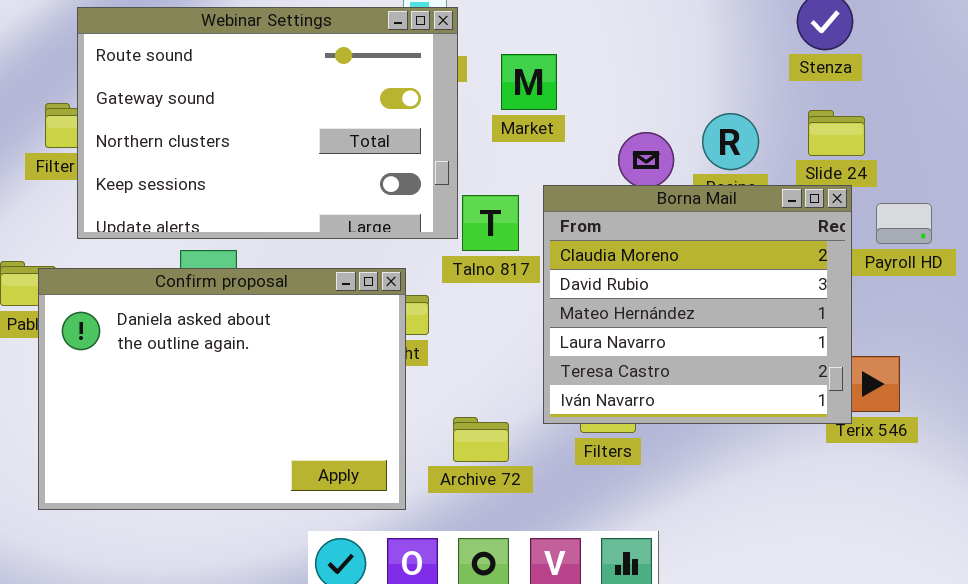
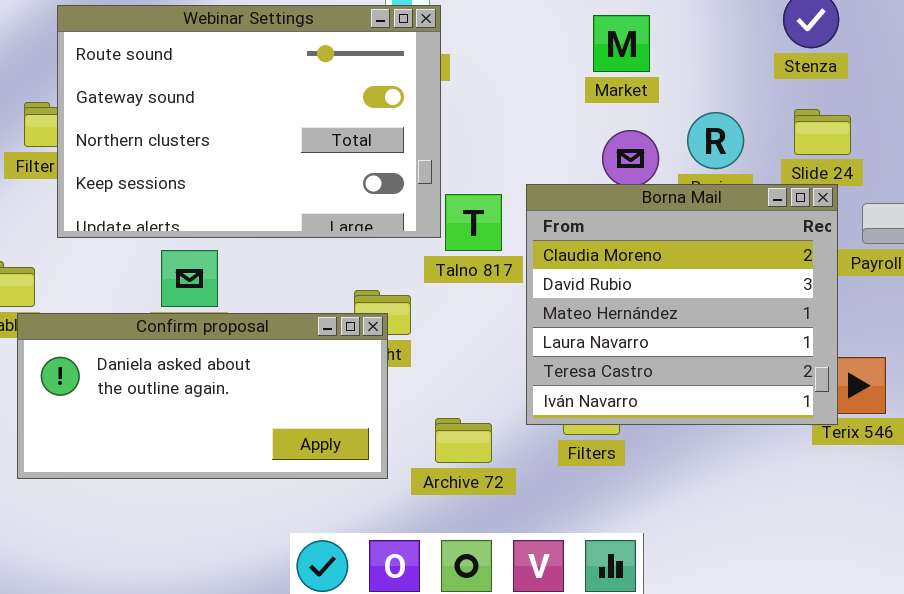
Market: [501,54,557,110] -> [593,15,650,72], moved
Confirm proposal: [38,268,406,510] -> [17,313,388,479], moved, resized

